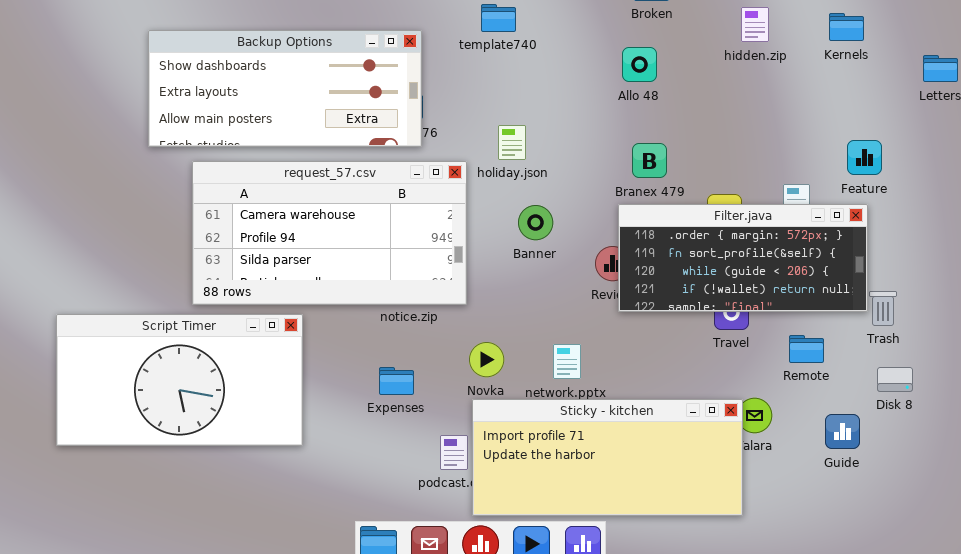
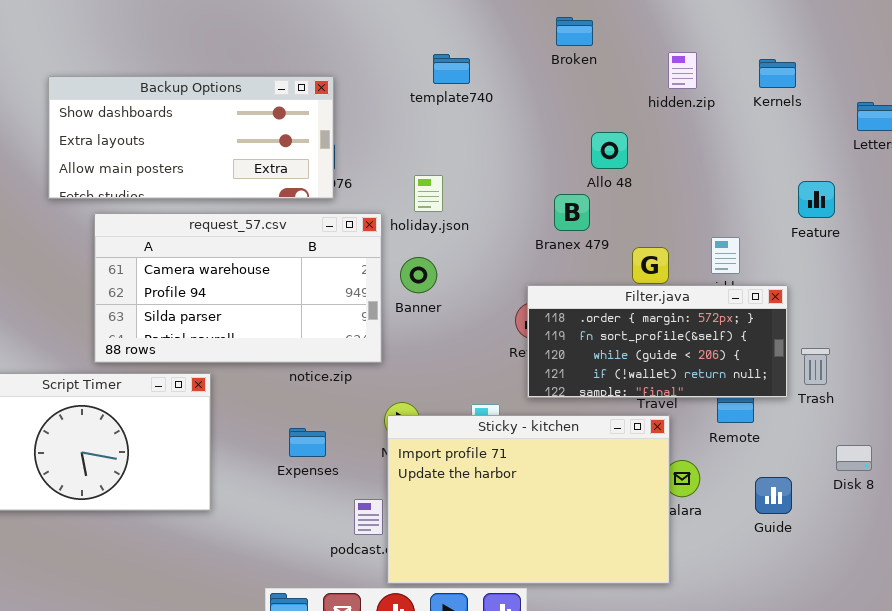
template740: [481,4,516,32] -> [433,54,470,84], moved
Allo 48: [622,47,657,82] -> [591,132,628,169], moved
Feature: [847,140,882,175] -> [798,181,835,218], moved
Filter.java: [618,204,868,312] -> [527,285,788,398], moved
Banner: [518,205,553,240] -> [400,257,437,293], moved
Disk 8: [877,367,913,392] -> [836,445,872,471], moved
Sticky - kitchen: [472,399,743,516] -> [387,415,670,584], resized

